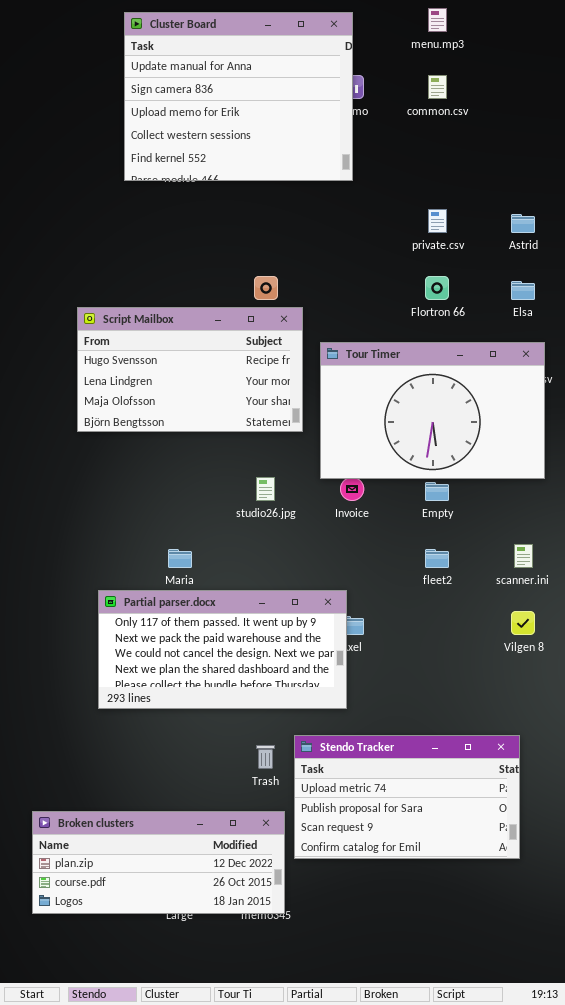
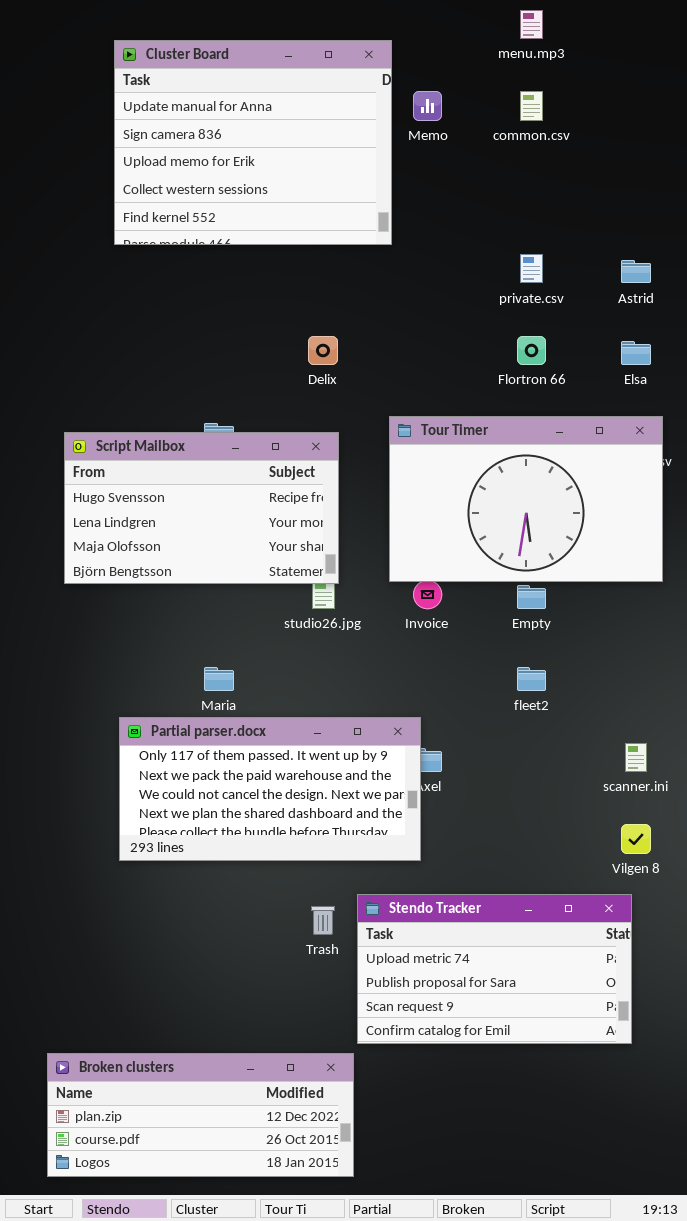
Cluster Board: [124,12,353,181] -> [114,40,392,245], moved
Script Mailbox: [77,307,303,432] -> [64,432,339,584], moved
scanner.ini: [514,544,533,568] -> [625,743,647,772], moved
Vilgen 8: [511,611,535,635] -> [621,824,651,854], moved
Broken clusters: [32,811,285,914] -> [47,1053,354,1177], moved

